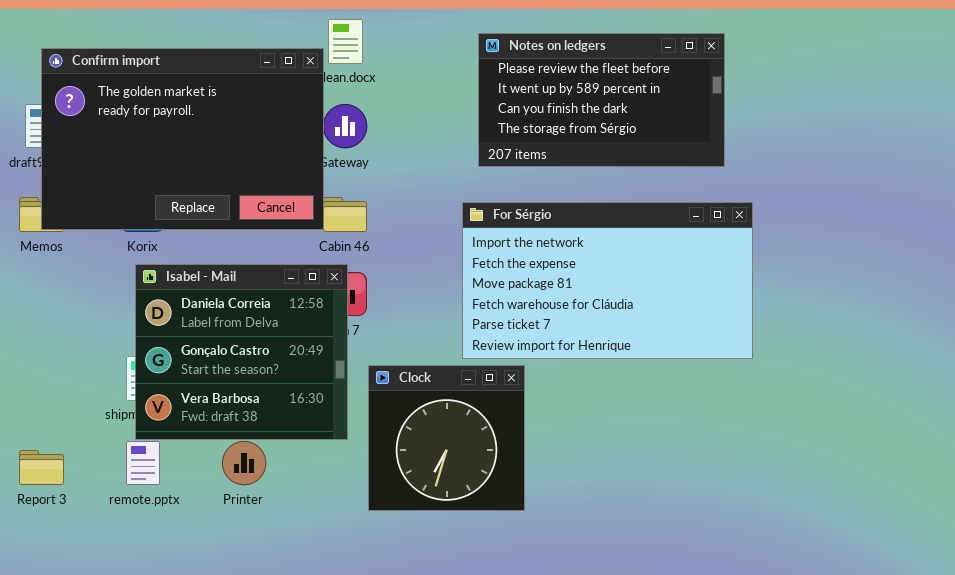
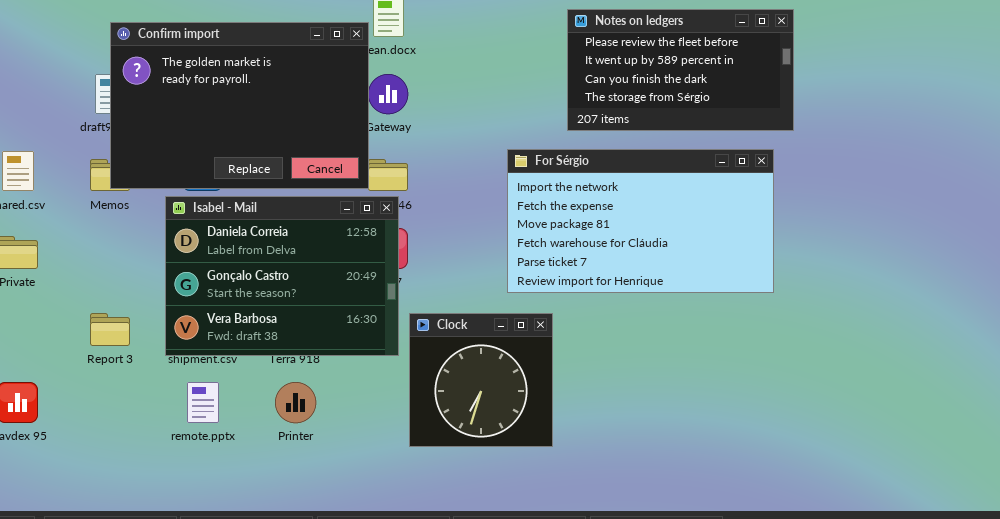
Notes on ledgers: [478,33,725,167] -> [567,9,794,131], moved
For Sérgio: [462,202,753,359] -> [507,149,774,293], moved
Isabel - Mail: [135,264,348,440] -> [165,196,399,356], moved, resized
Report 3: [19,450,64,485] -> [90,313,130,346], moved

